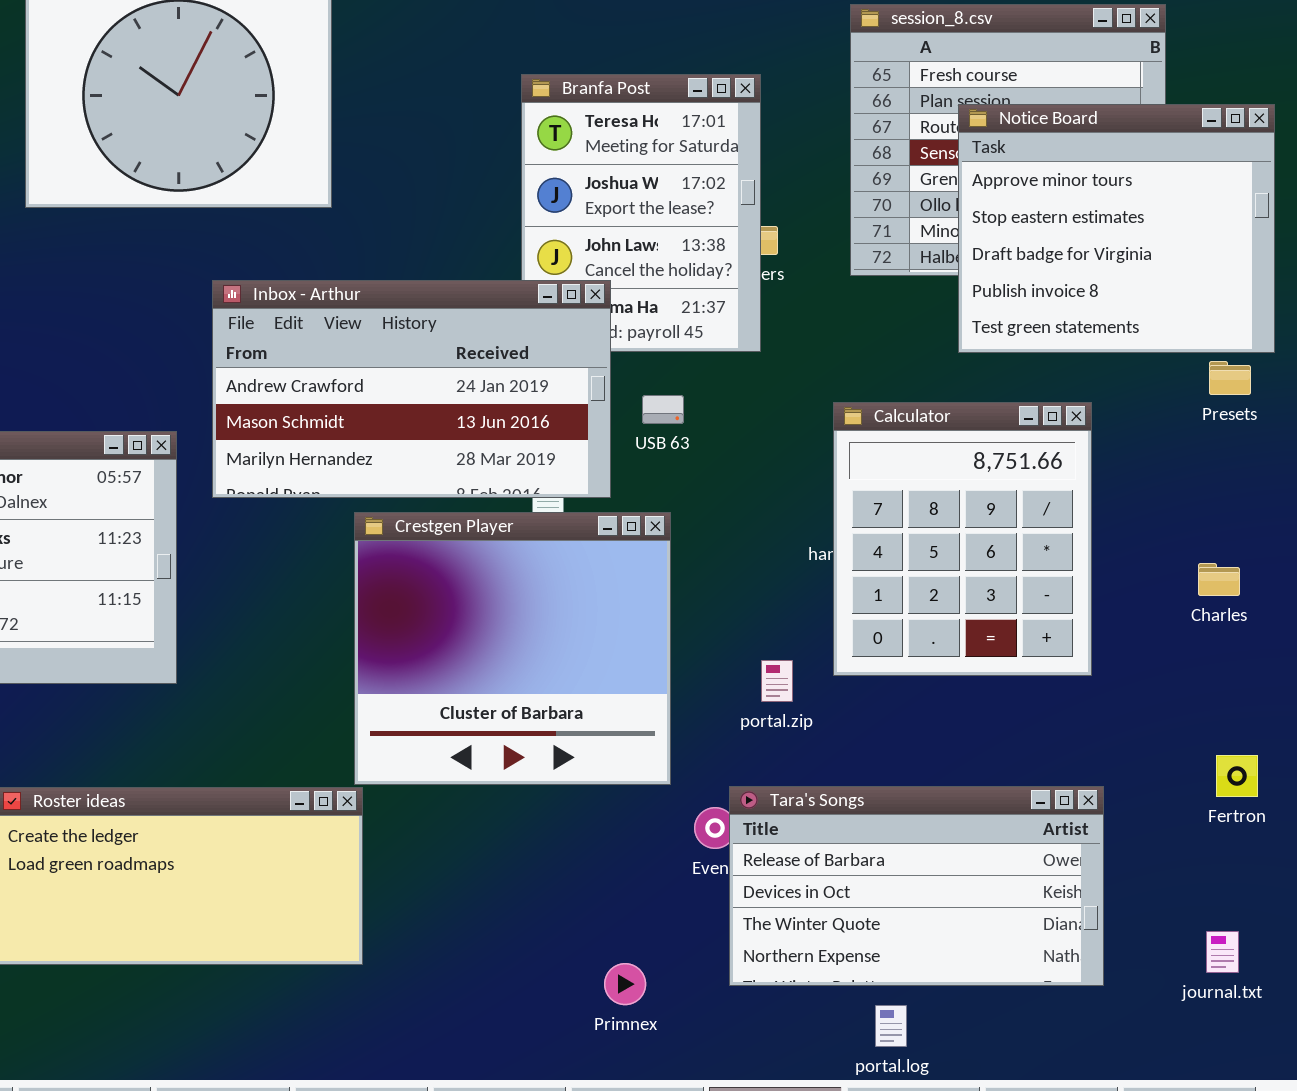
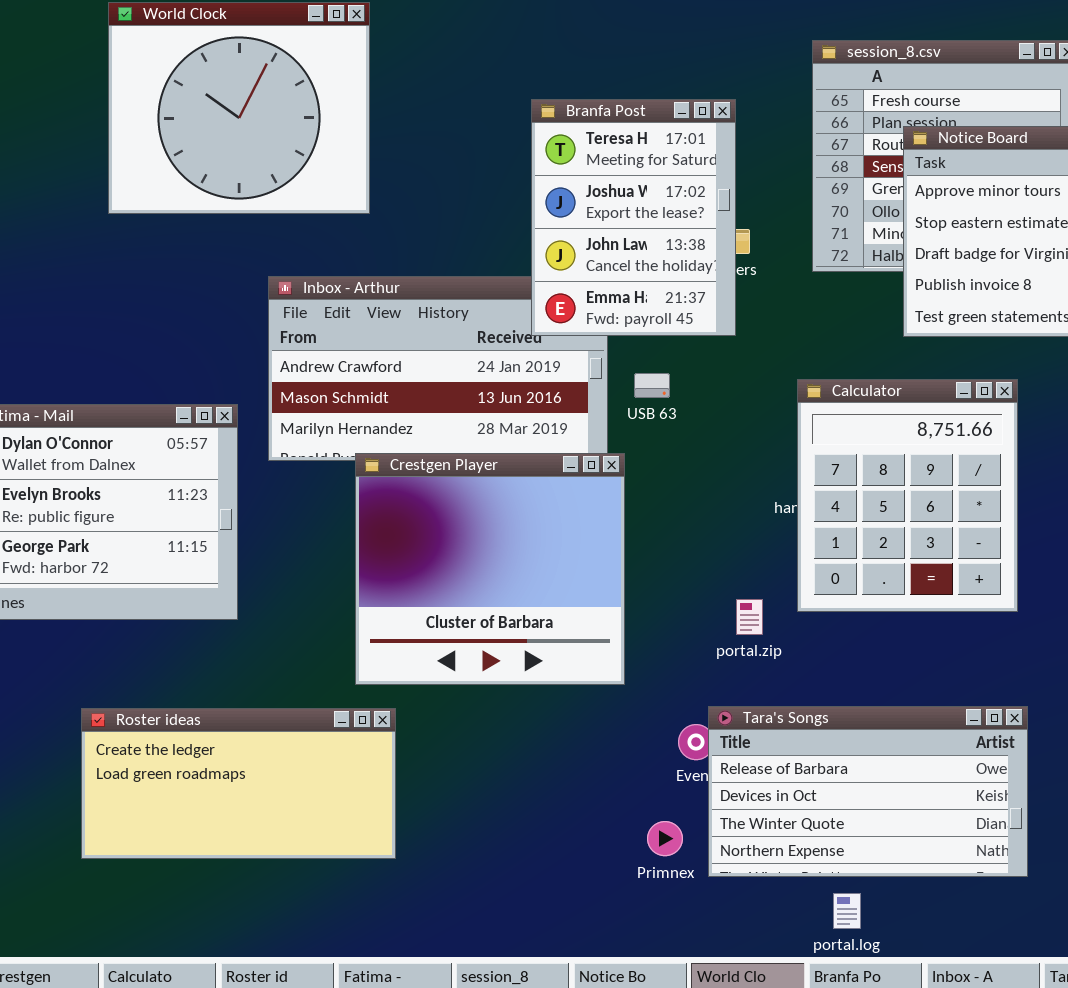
Branfa Post: [521,74,761,352] -> [531,99,736,336], raised
Crestgen Player: [354,512,671,785] -> [355,453,625,685], moved
Primnex: [604,963,646,1005] -> [647,821,683,856], moved

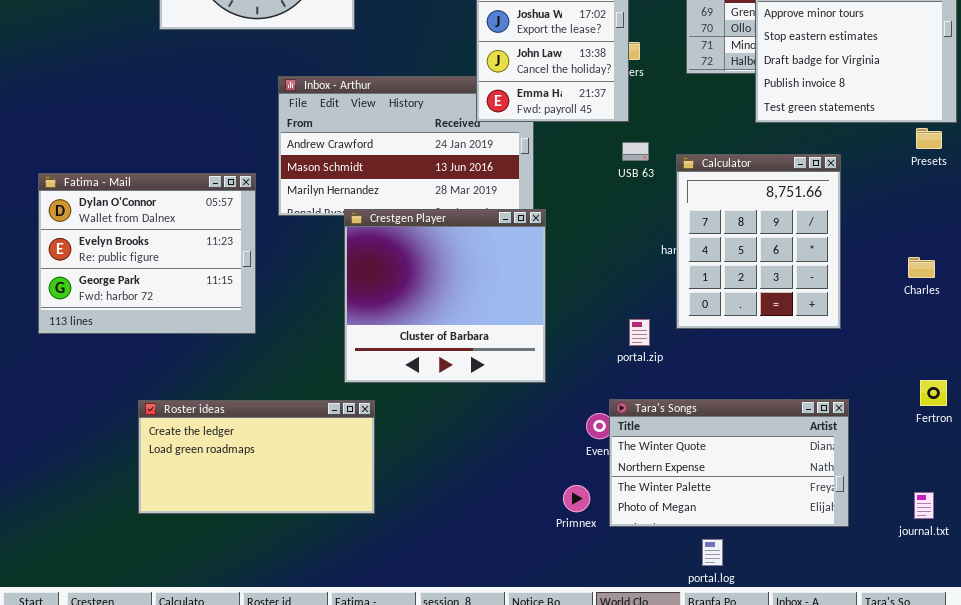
USB 63: [634,373,670,398] -> [622,142,649,161], moved
Tara's Songs: [708,706,1028,877] -> [609,399,849,527], scrolled down 2 rows

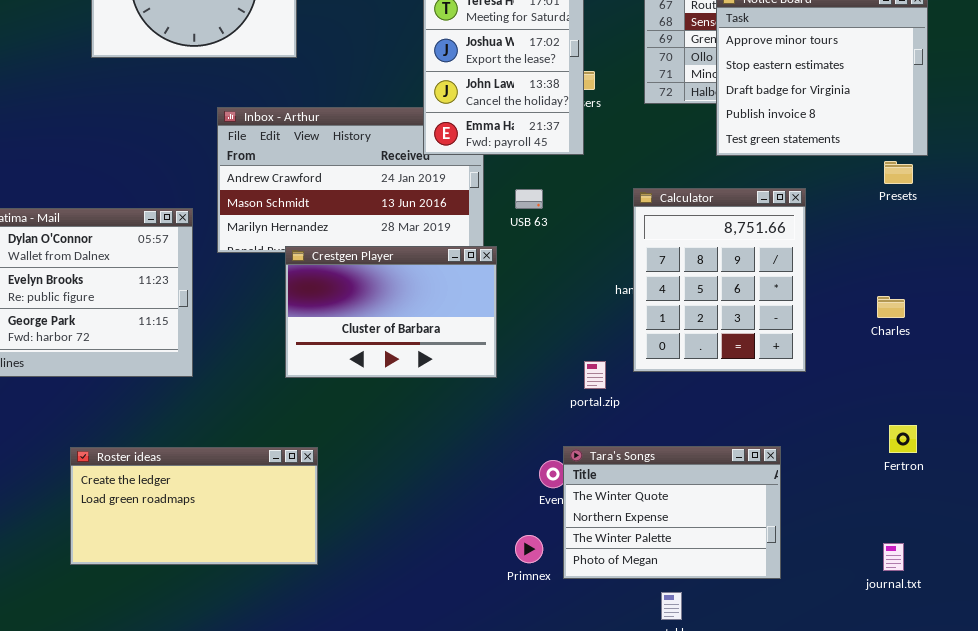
USB 63: [622,142,649,161] -> [515,189,543,209], moved
Crestgen Player: [344,209,546,383] -> [285,246,497,378], resized
Tara's Songs: [609,399,849,527] -> [563,446,781,579], resized

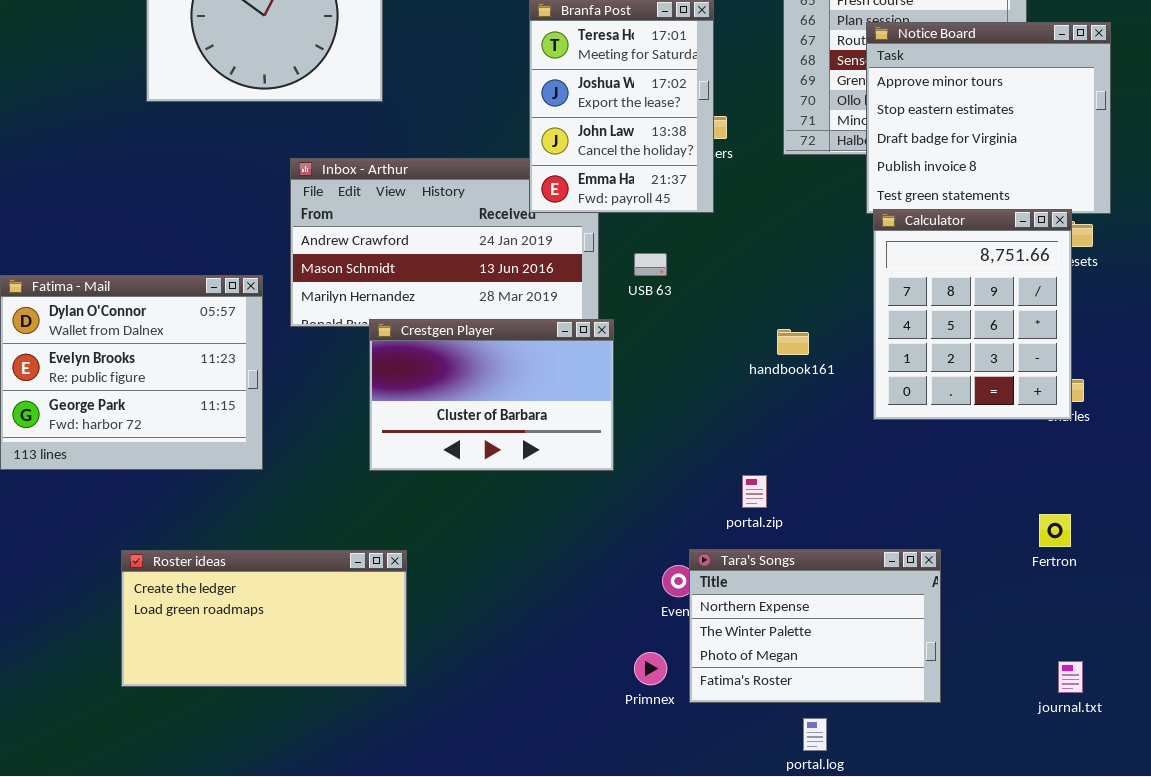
Calculator: [633,188,806,372] -> [873,209,1072,420], moved
portal.zip: [584,361,606,389] -> [742,475,767,508], moved
Fertron: [889,425,917,453] -> [1039,514,1071,547], moved
Tara's Songs: [563,446,781,579] -> [689,549,941,703], scrolled down 1 row

